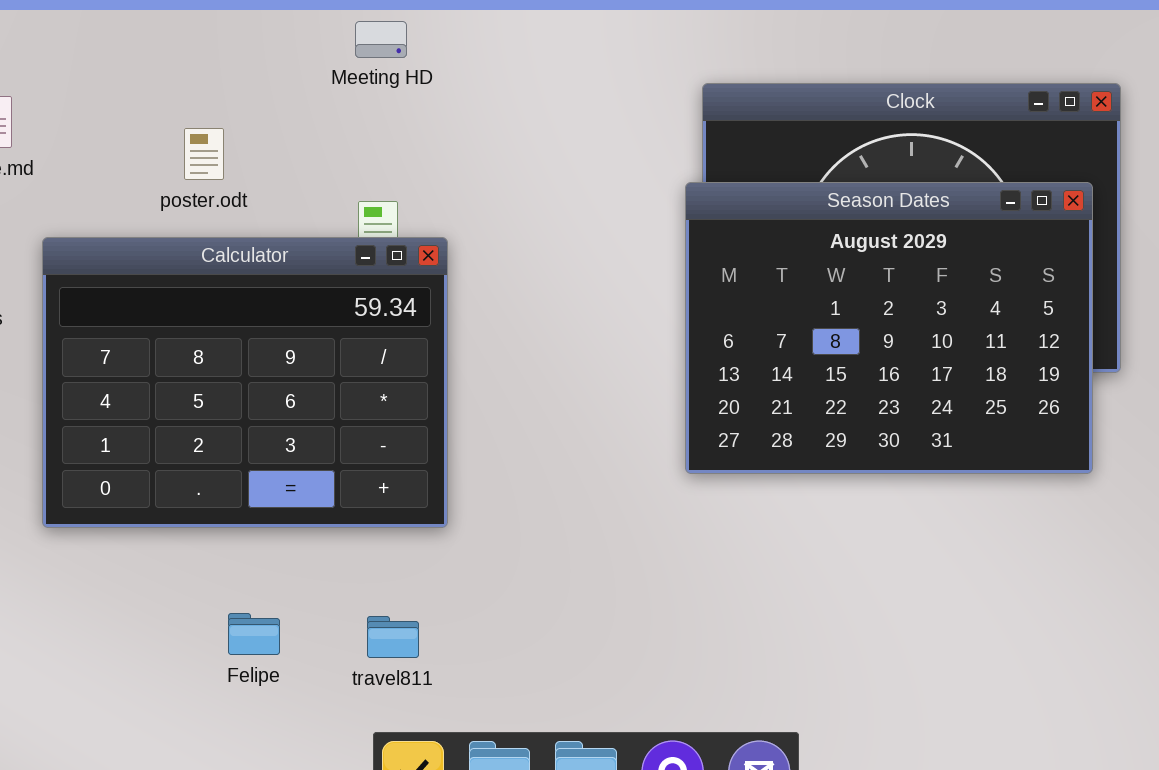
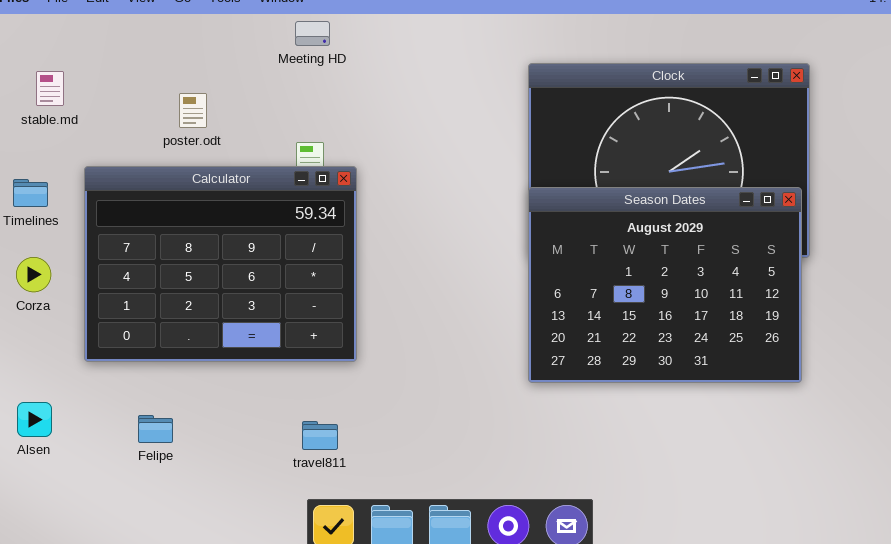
Season Dates: [685,182,1093,474] -> [528,187,802,383], moved
Felipe: [228,613,280,655] -> [138,415,173,443], moved

